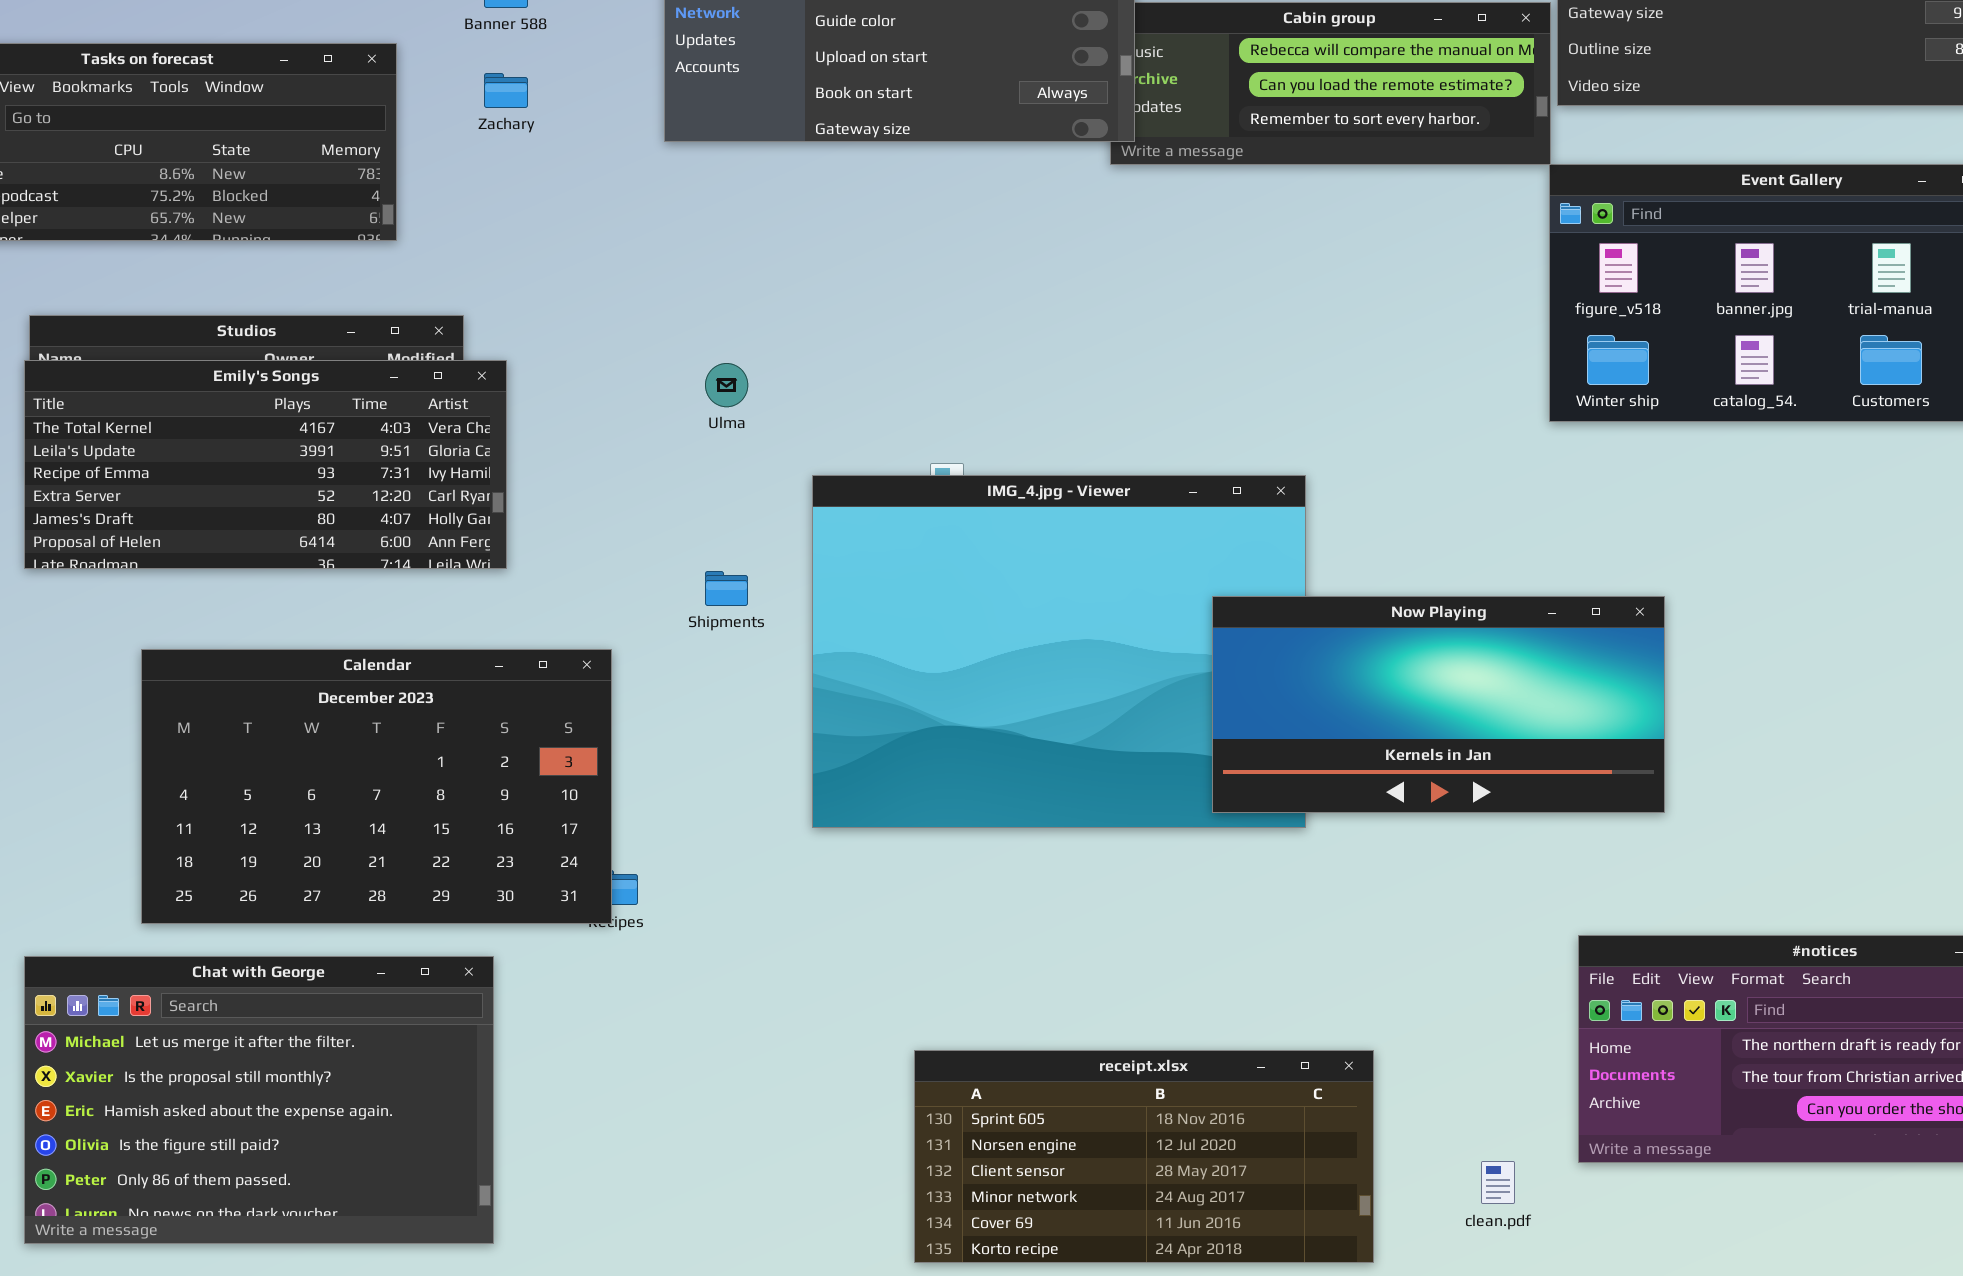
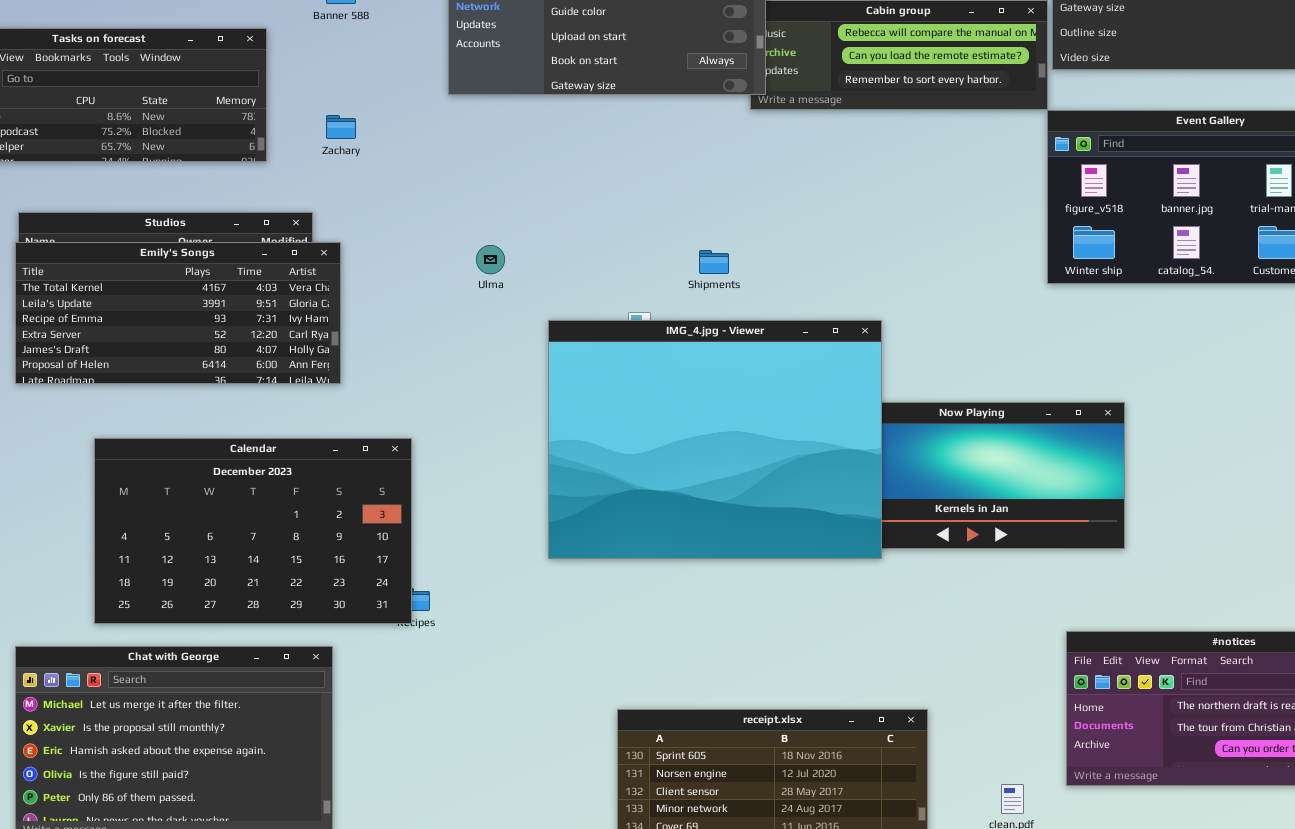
Zachary: [484,73,528,108] -> [326,115,356,139], moved
IMG_4.jpg - Viewer: [812,475,1306,828] -> [548,320,882,559], raised
Shipments: [705,571,748,606] -> [699,250,729,274], moved

